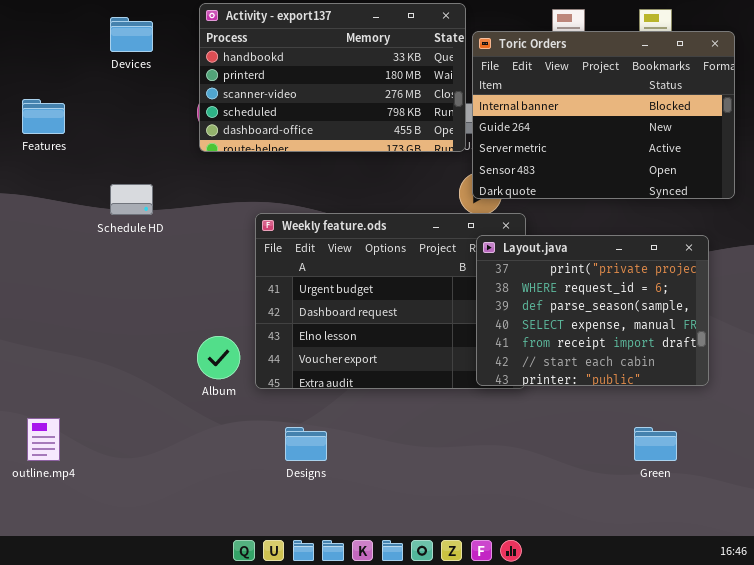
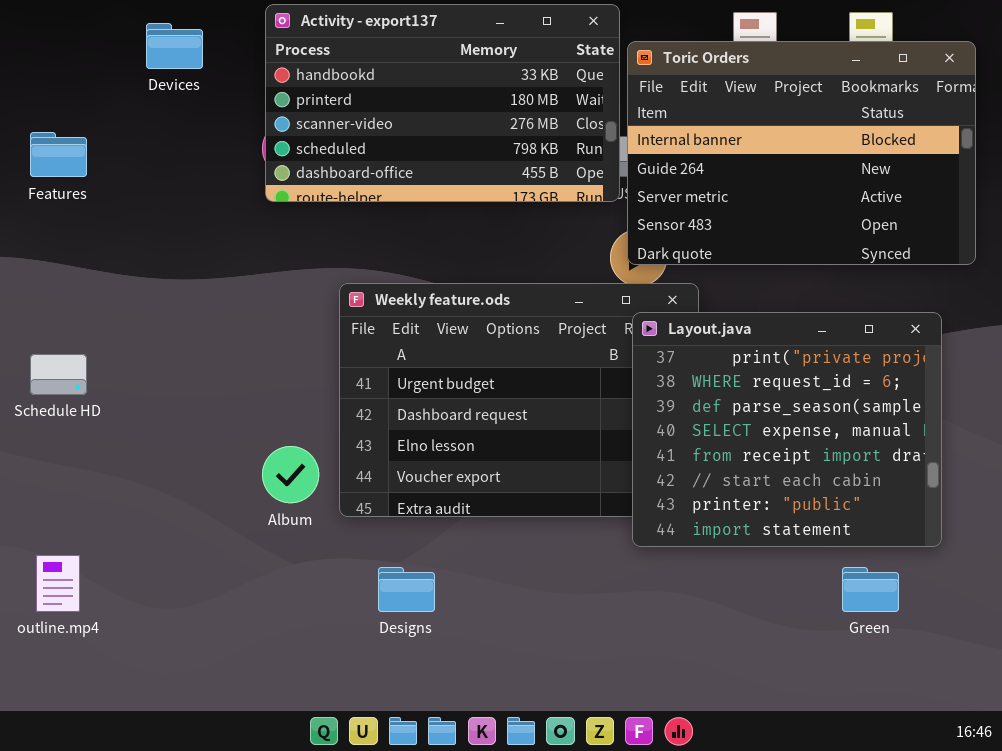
Schedule HD: [110,184,153,215] -> [30,354,87,395], moved
Layout.java: [476,235,709,386] -> [632,312,942,547], resized

